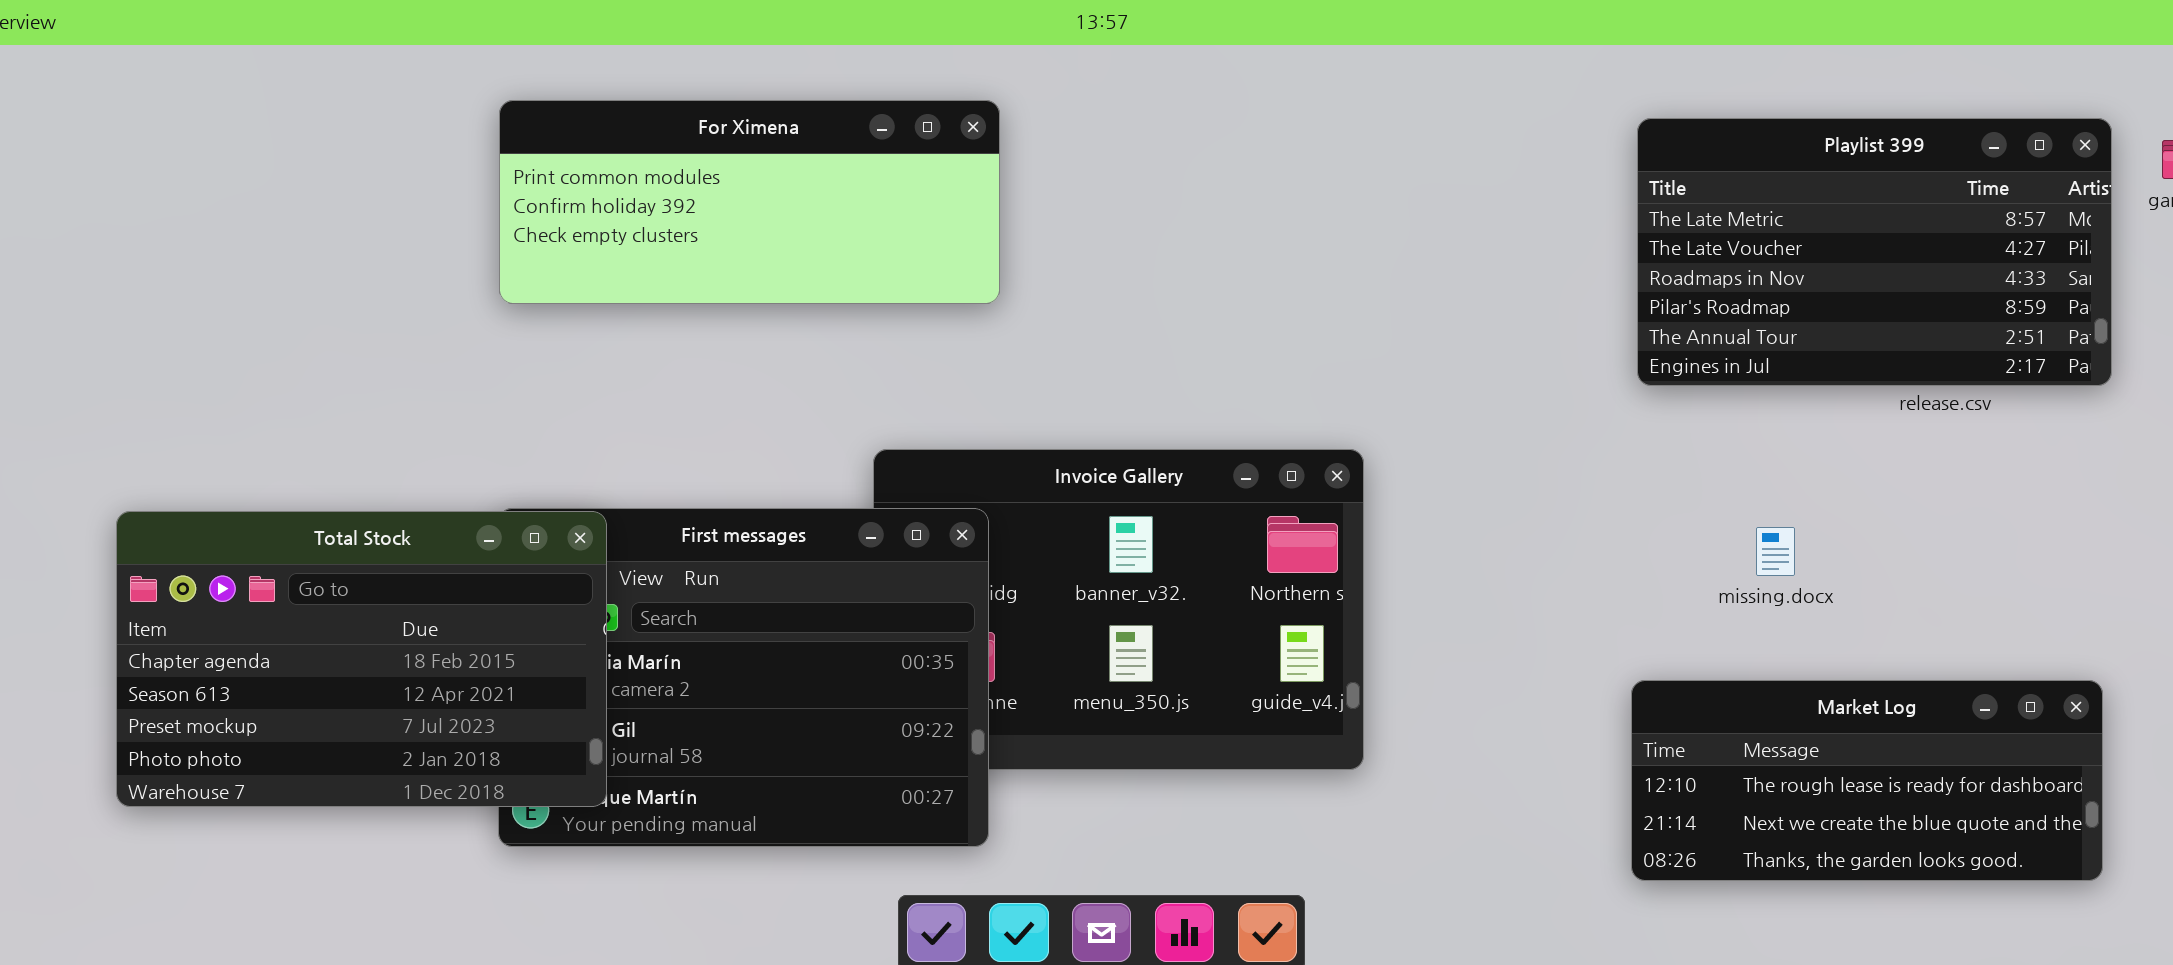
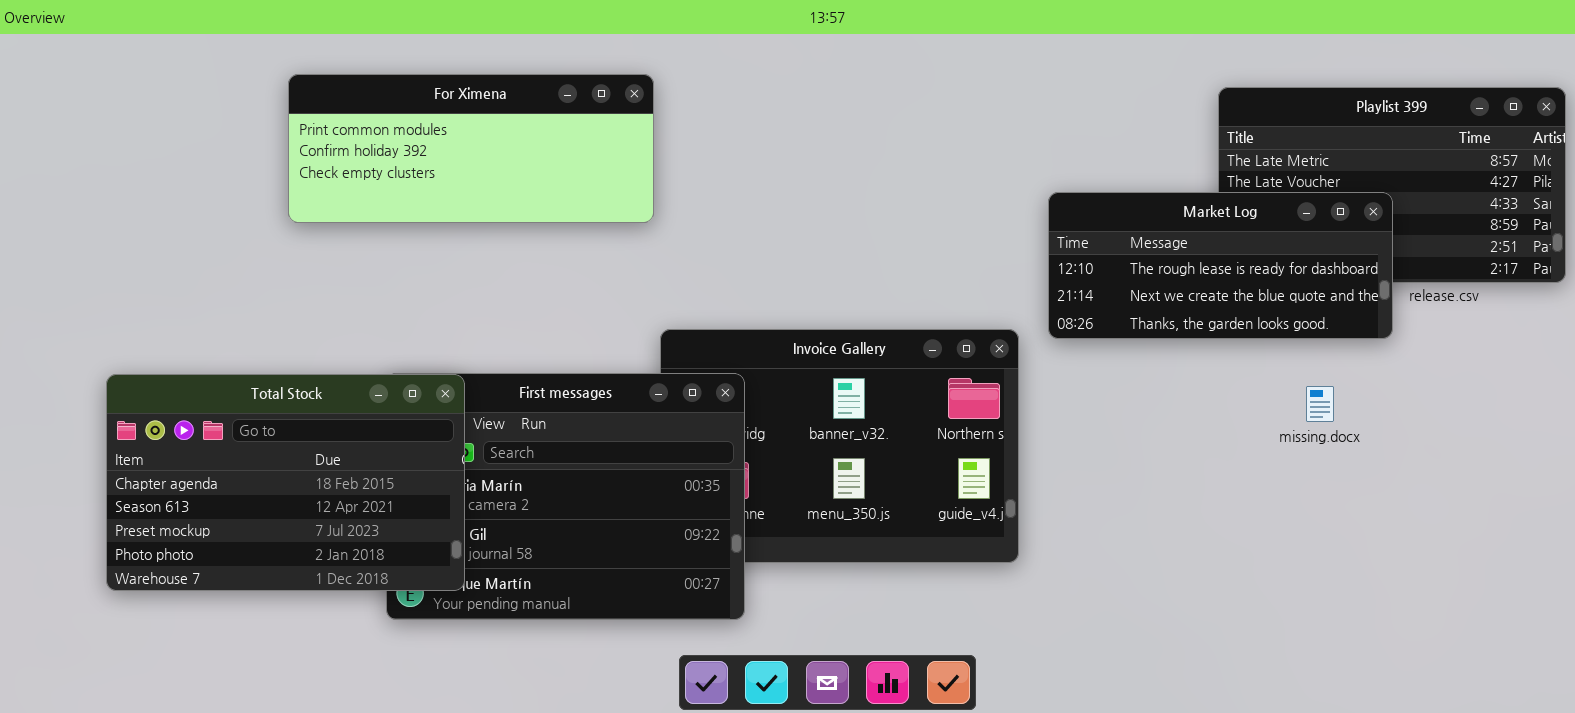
For Ximena: [499,100,1000,304] -> [288,74,654,223], moved
Market Log: [1631,680,2103,881] -> [1048,192,1393,339], moved

